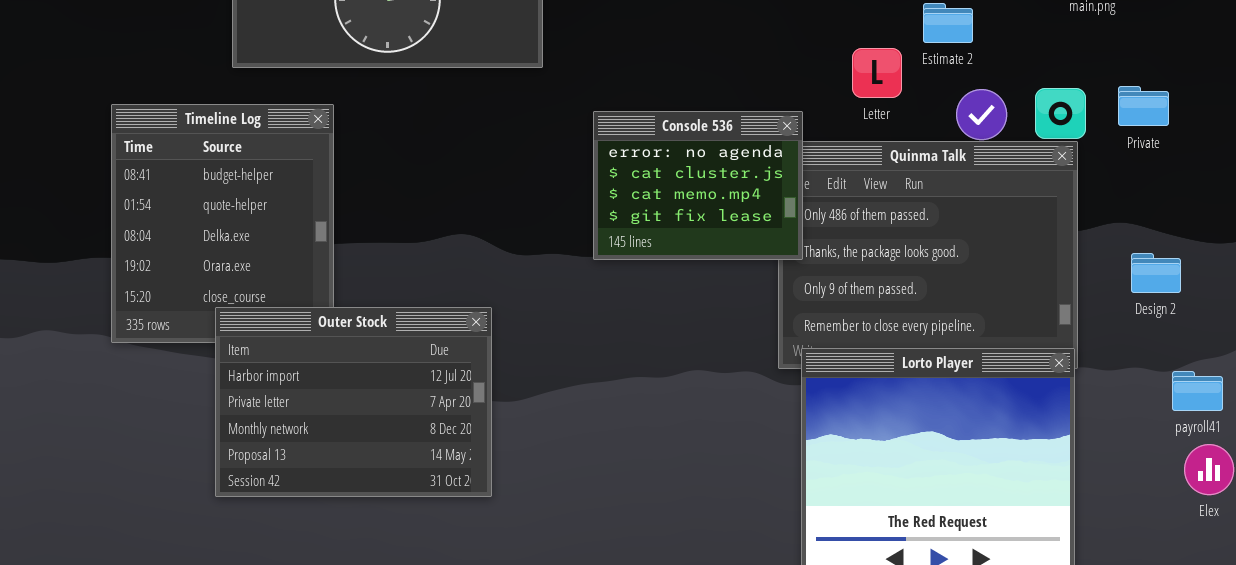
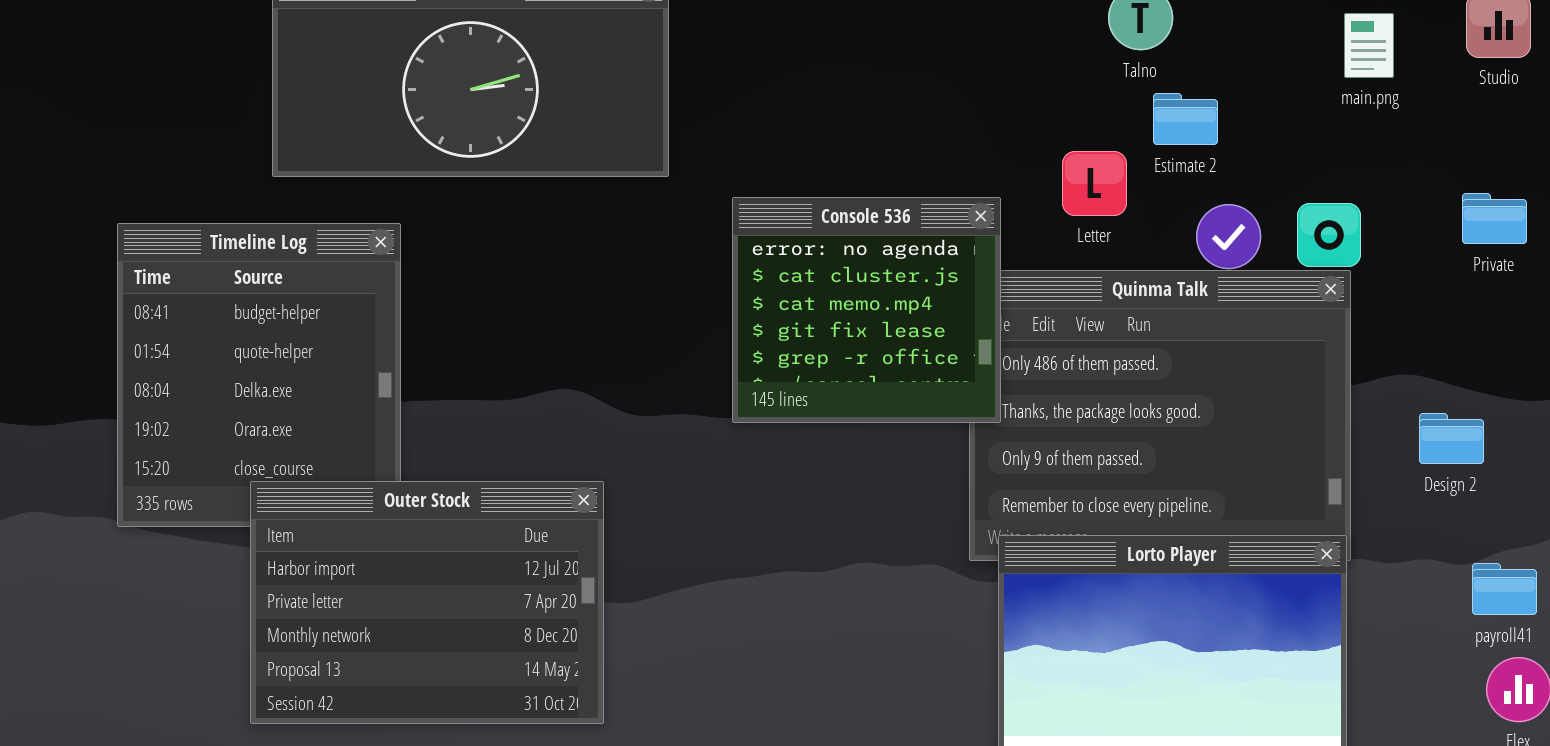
Private: [1118,86,1169,126] -> [1462,193,1527,244], moved
Console 536: [593,111,803,260] -> [732,197,1001,423], resized

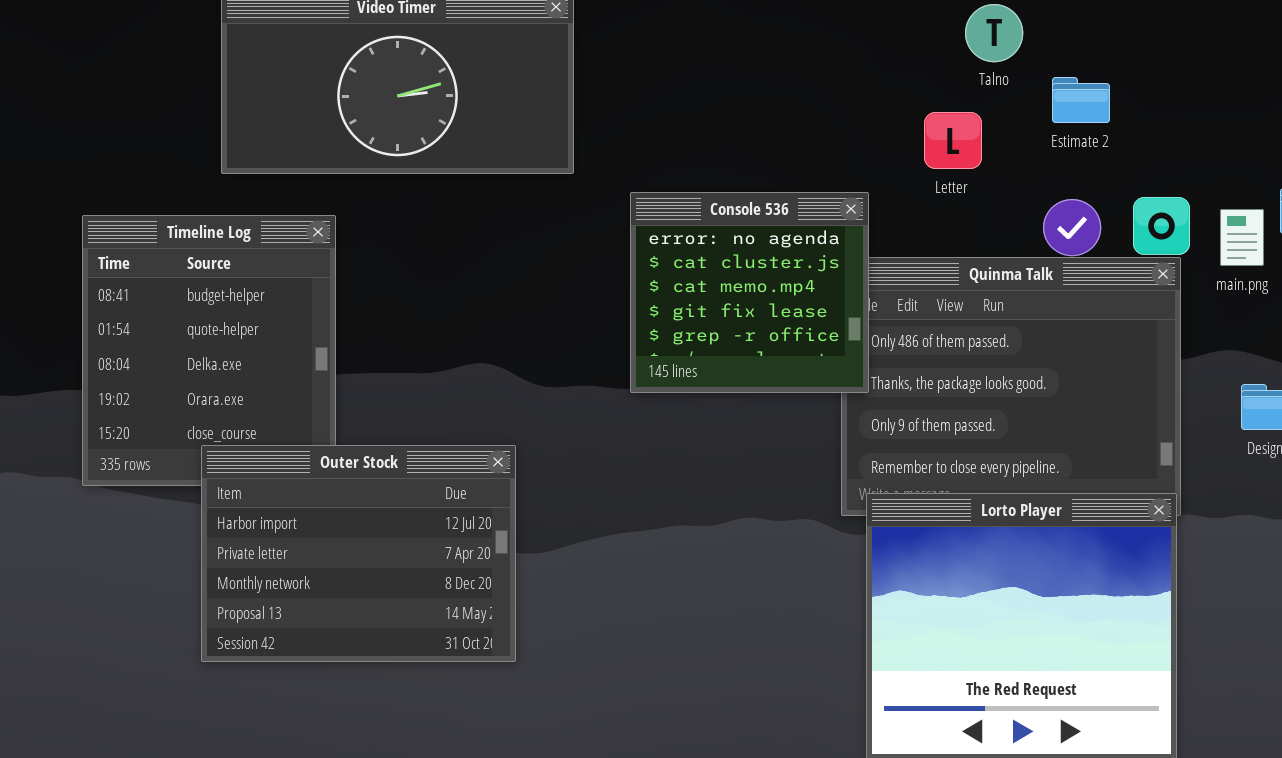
main.png: [1344,13,1394,78] -> [1220,209,1264,266], moved
Estimate 2: [1153,93,1218,145] -> [1052,77,1110,123], moved
Letter: [1062,151,1127,216] -> [924,112,982,169], moved

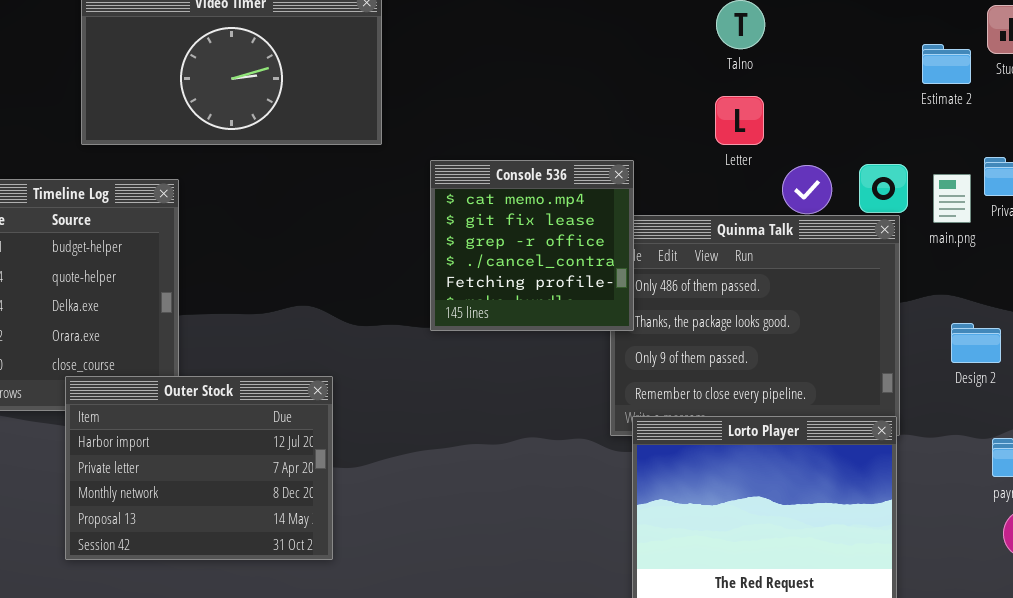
Estimate 2: [1052,77,1110,123] -> [922,44,971,84], moved
Letter: [924,112,982,169] -> [715,96,764,145], moved
Console 536: [630,192,869,393] -> [430,160,634,331], scrolled down 2 rows

